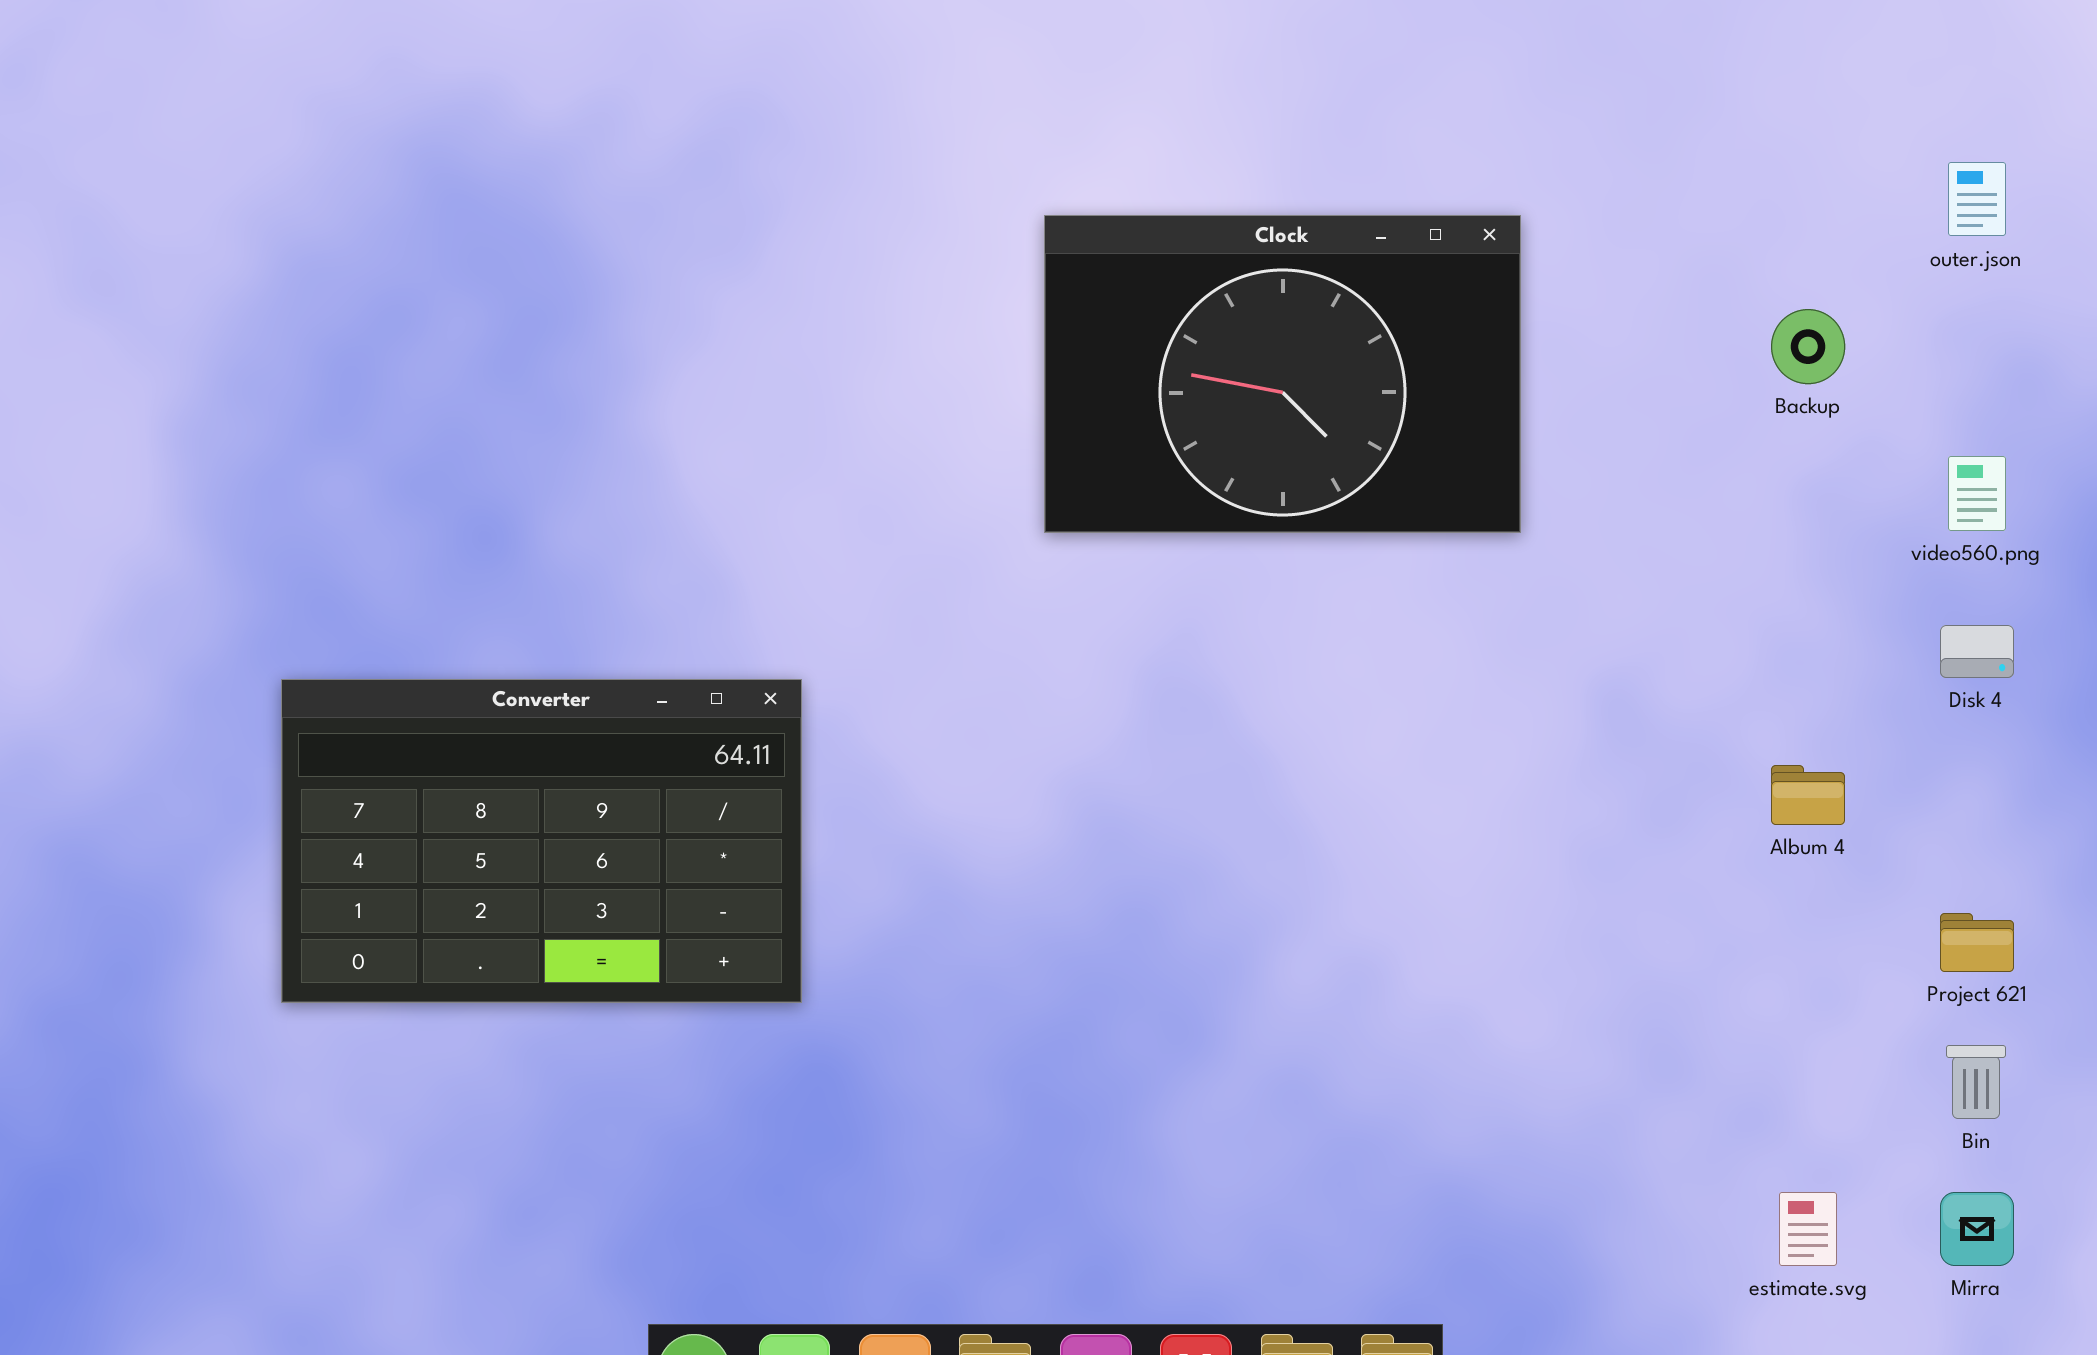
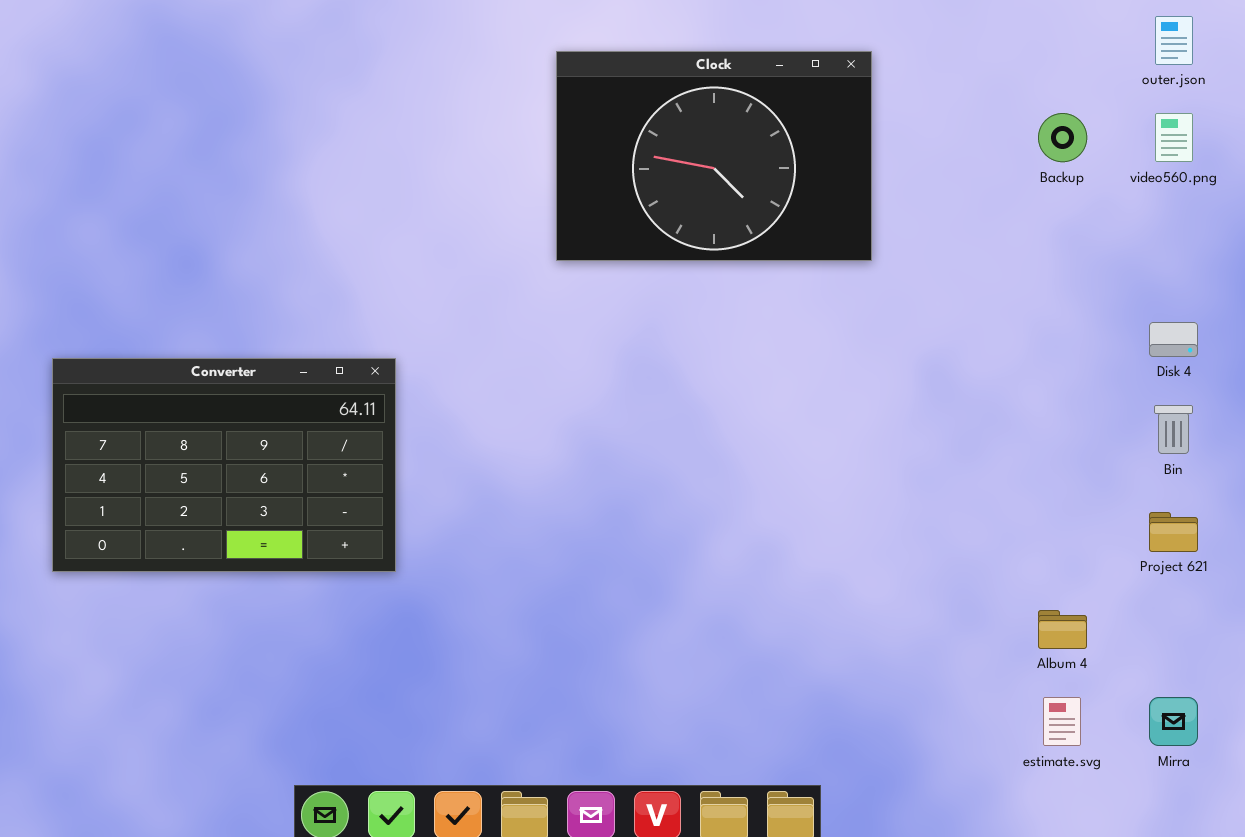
video560.png: [1948,456,2006,531] -> [1155,113,1193,162], moved
Album 4: [1771,765,1845,825] -> [1038,610,1087,649], moved
Bin: [1946,1045,2006,1119] -> [1154,405,1193,454], moved

